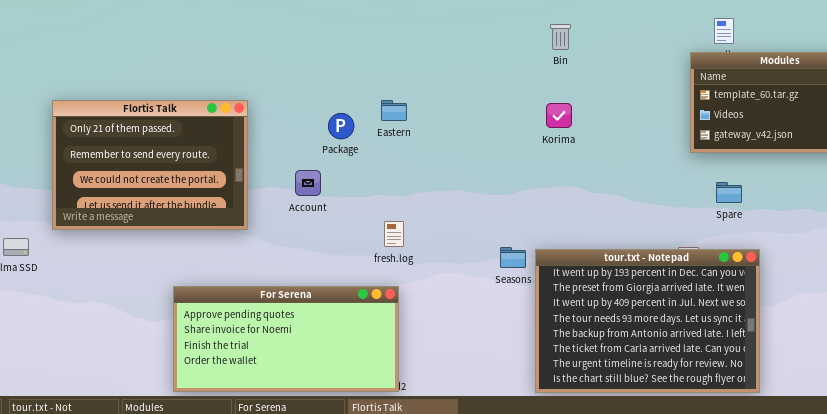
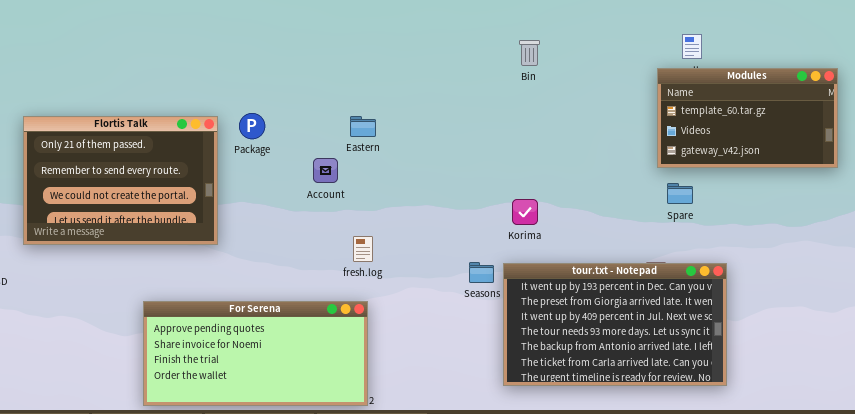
Korima: [546,103,572,128] -> [512,199,538,225], moved
Package: [328,113,354,139] -> [239,113,265,139], moved
Account: [295,170,321,196] -> [313,158,338,183], moved
Spare: [716,182,742,203] -> [667,183,693,204], moved
tour.txt - Notepad: [535,249,760,393] -> [503,263,727,386], resized

